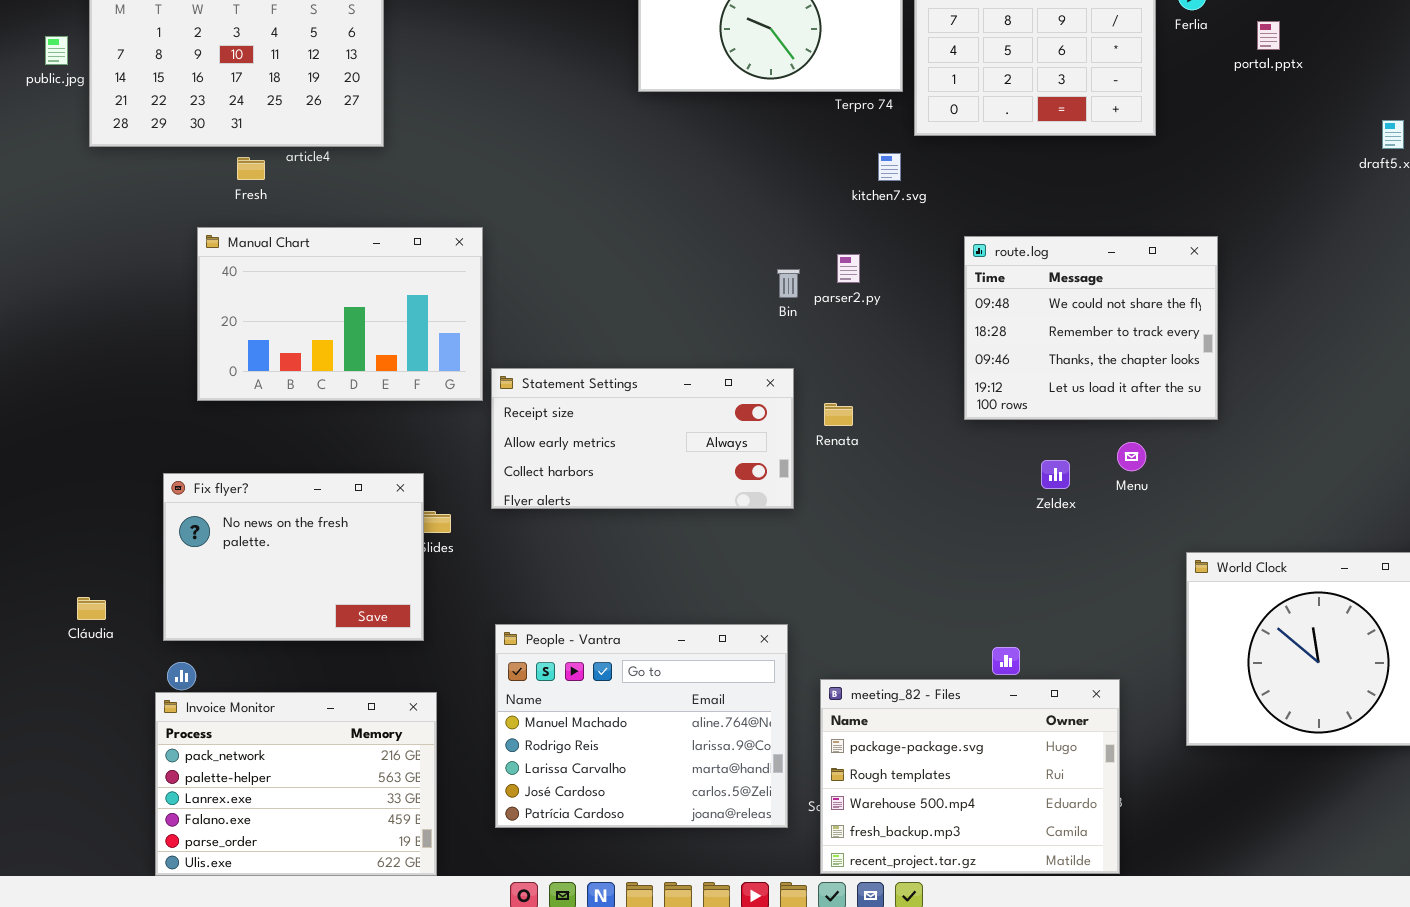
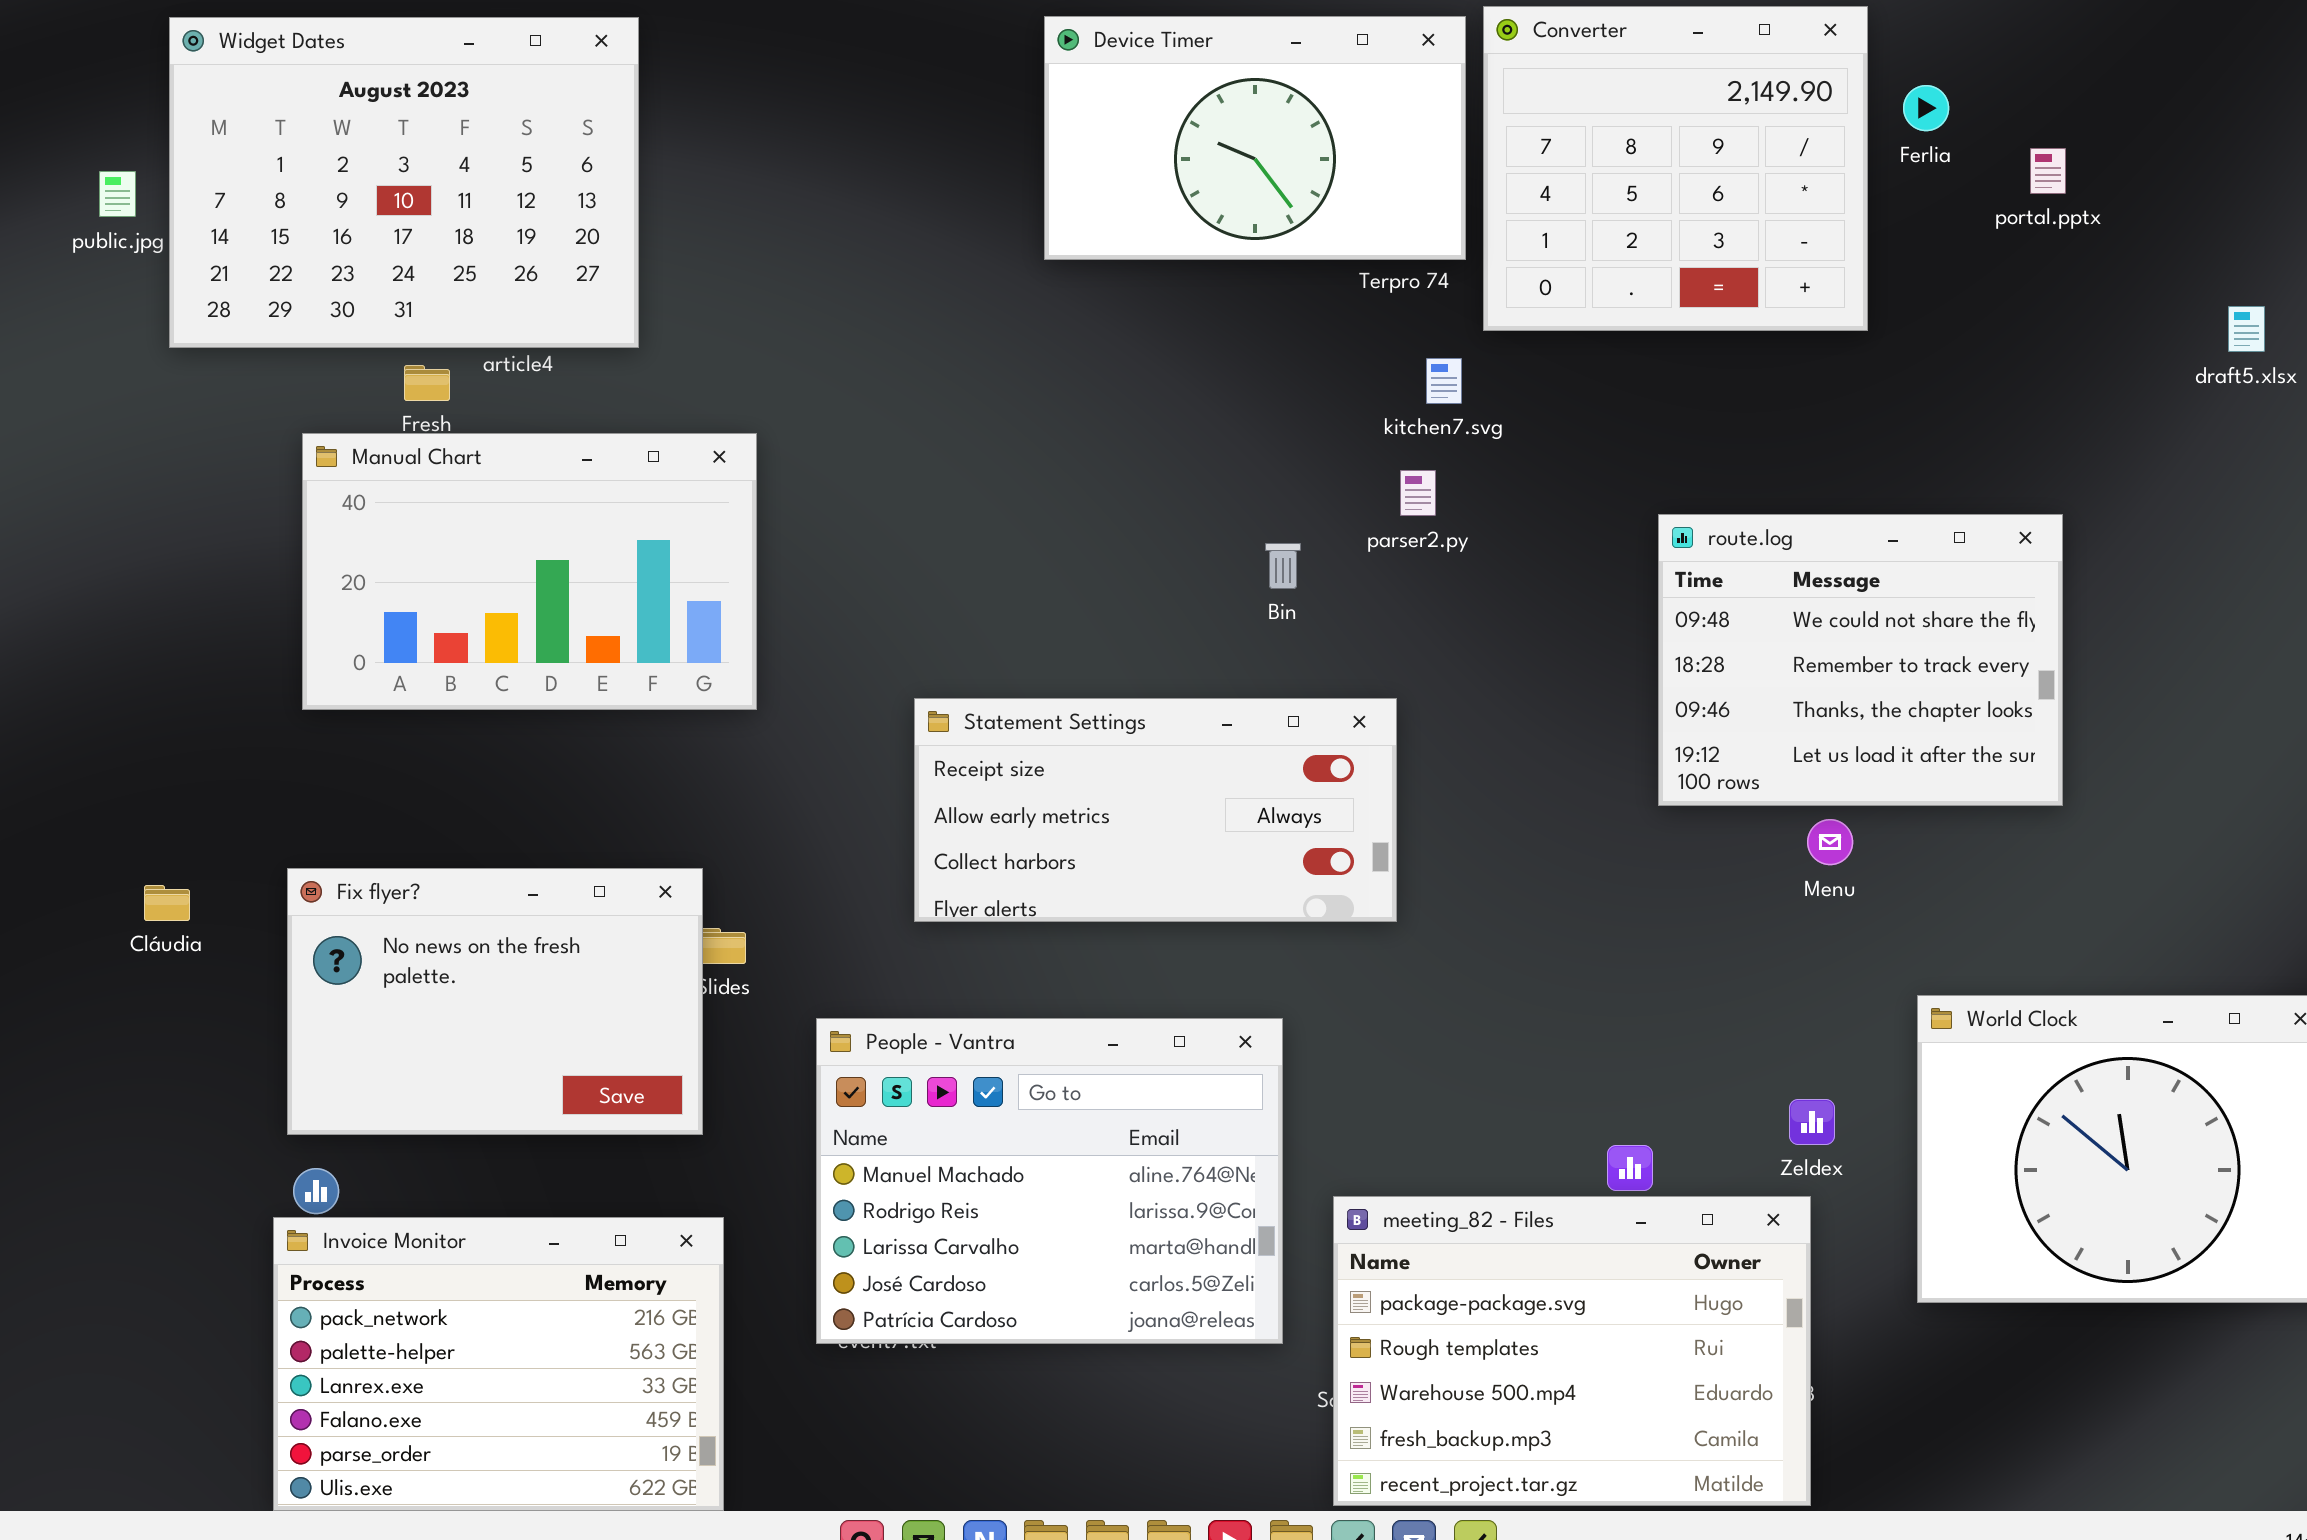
Manual Chart: [197,227,483,401] -> [302,433,757,710], moved
route.log: [964,236,1218,420] -> [1658,514,2063,806], moved
parser2.py: [837,254,860,283] -> [1400,470,1436,516], moved
Statement Settings: [491,368,794,509] -> [914,698,1397,922], moved
Zeldex: [1041,460,1070,489] -> [1789,1099,1835,1145], moved
Cláudia: [77,597,106,620] -> [144,885,190,921], moved
People - Vantra: [495,624,788,828] -> [816,1018,1283,1344], moved

